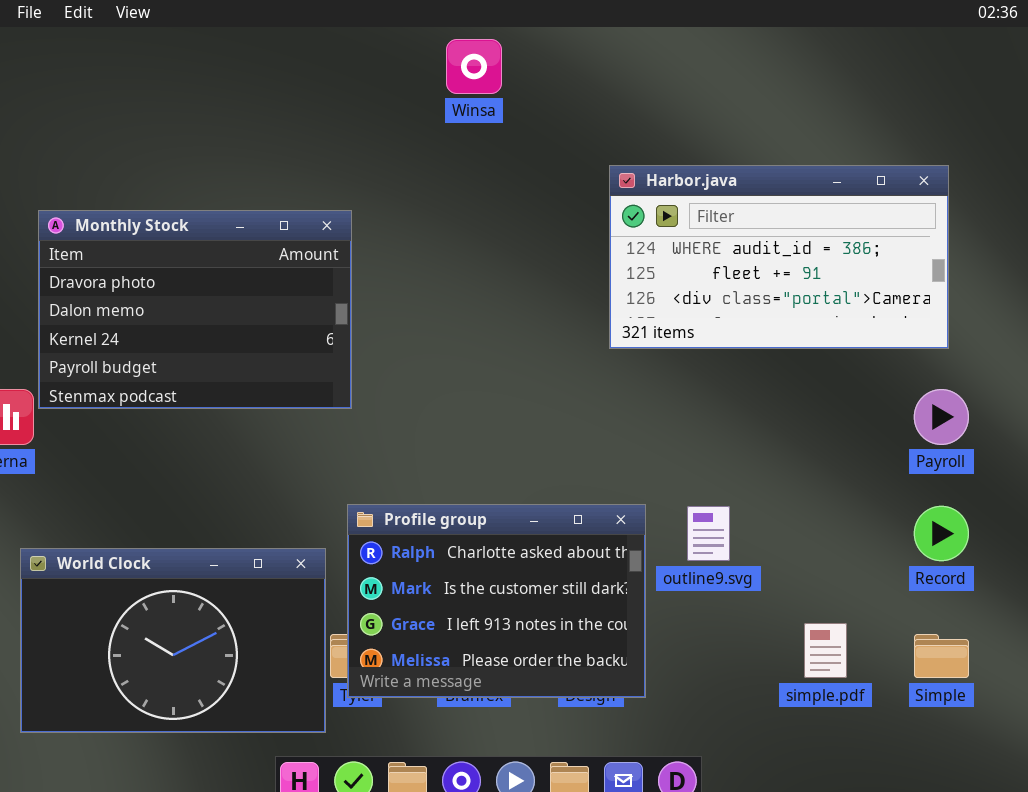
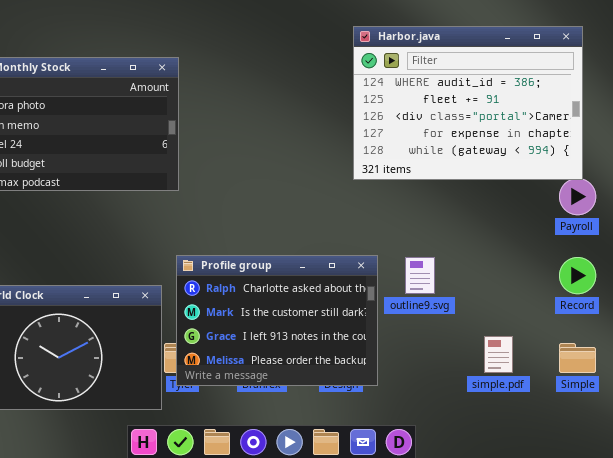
Harbor.java: [609,165,949,349] -> [353,26,583,180], resized

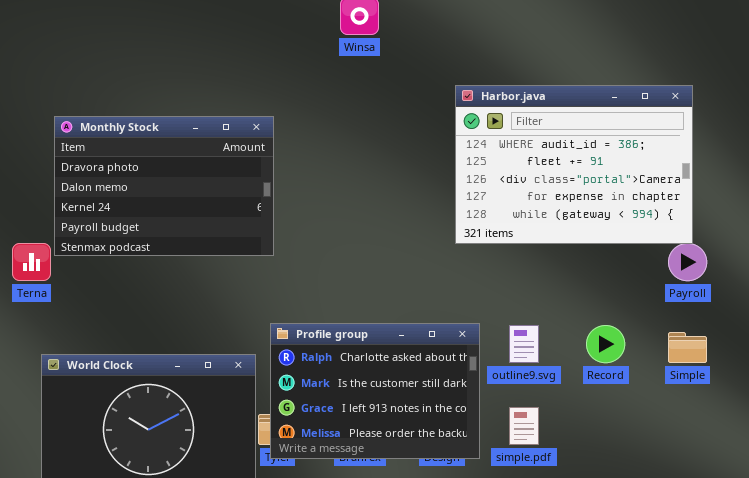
Record: [559,257,596,294] -> [586,325,625,363], moved
simple.pdf: [484,336,513,373] -> [509,407,539,445], moved
Simple: [559,343,596,373] -> [668,332,707,363], moved

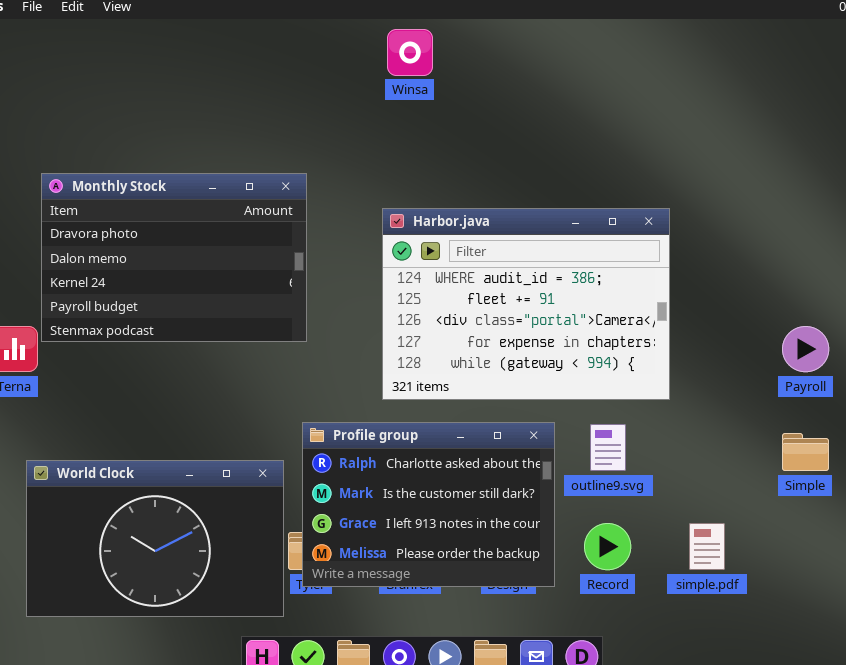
Harbor.java: [455,85,693,244] -> [382,208,670,400], moved
Record: [586,325,625,363] -> [584,523,631,570], moved
simple.pdf: [509,407,539,445] -> [689,523,725,570], moved

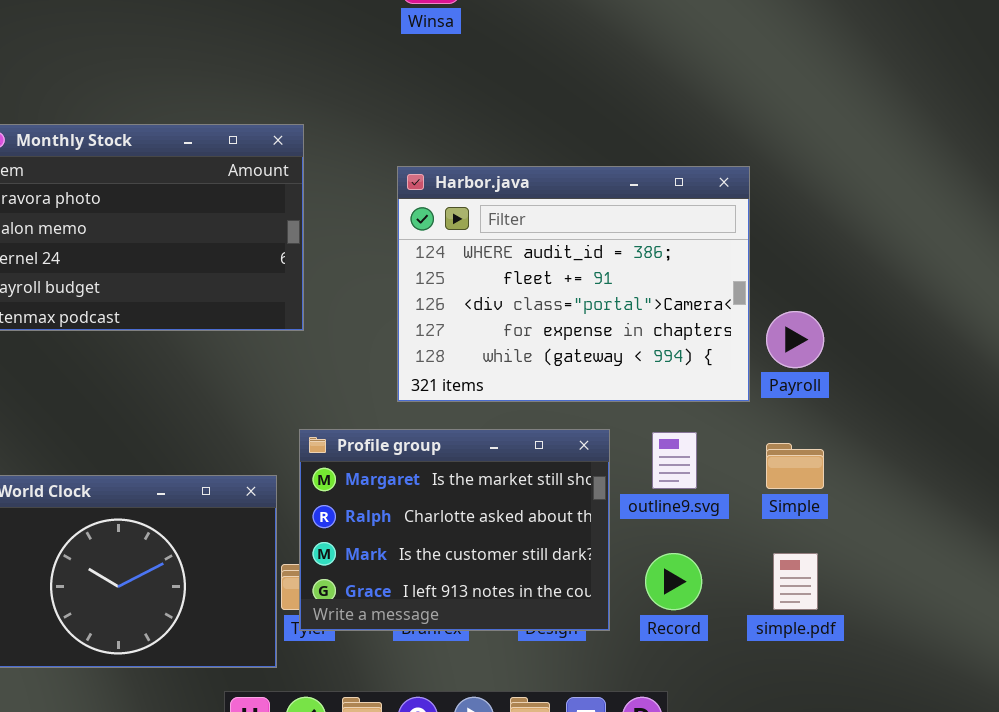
Payroll: [782,326,829,372] -> [766,311,824,368], moved
Profile group: [302,422,555,587] -> [299,429,610,631], scrolled up 1 row
Simple: [782,433,829,471] -> [766,443,824,489], moved

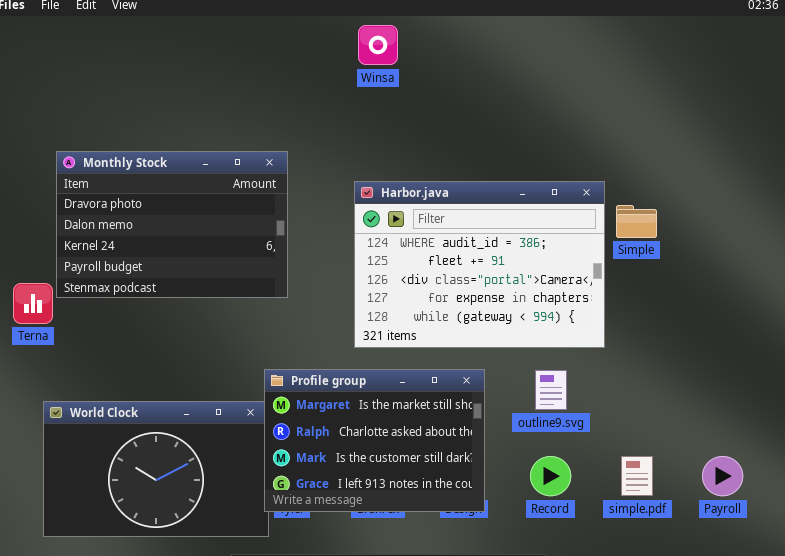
Payroll: [766,311,824,368] -> [702,456,743,496], moved
Profile group: [299,429,610,631] -> [264,369,485,512], moved
Simple: [766,443,824,489] -> [616,205,657,238], moved

